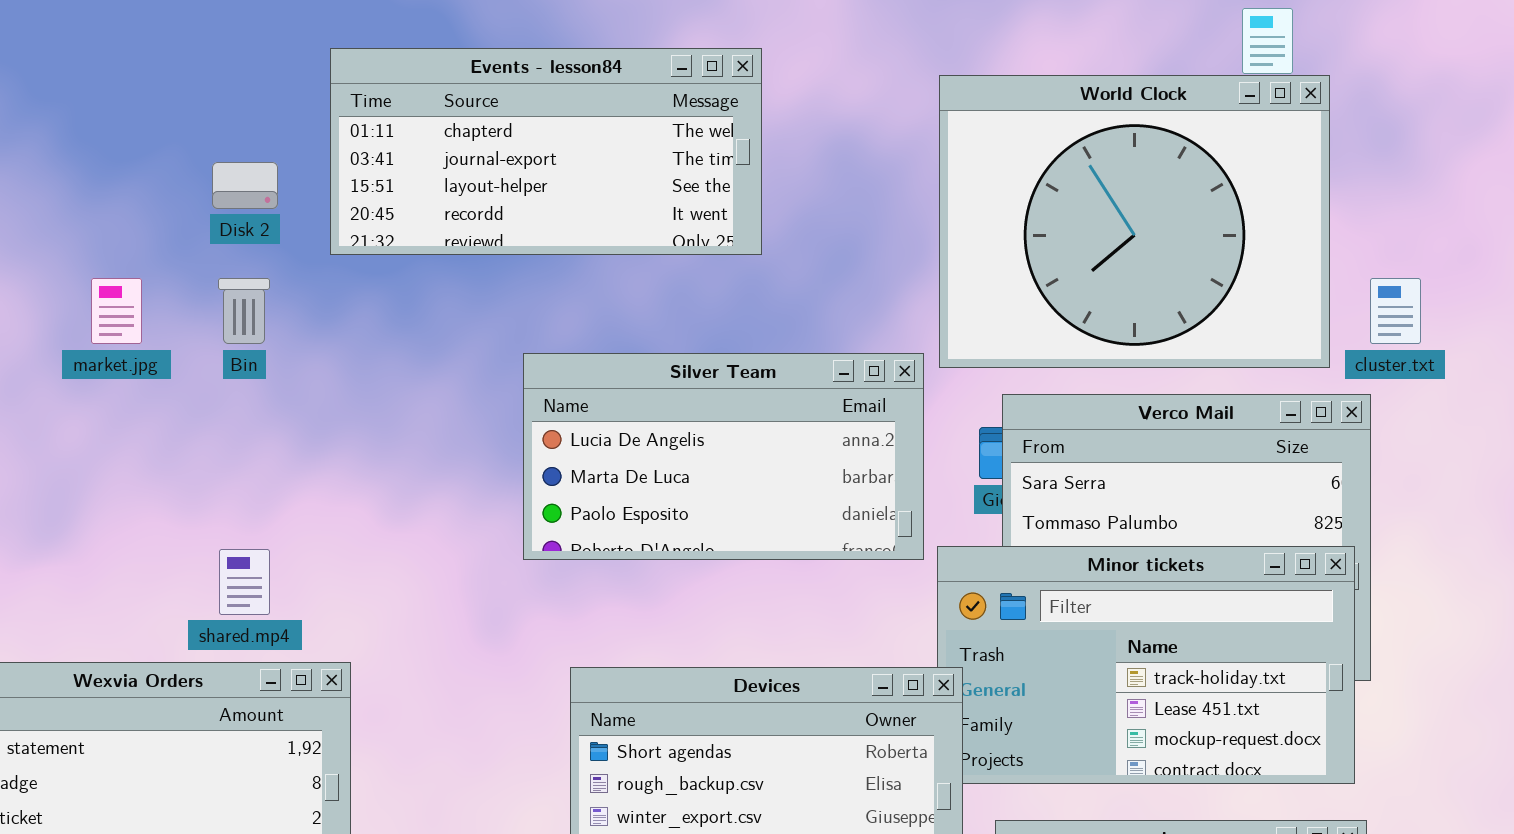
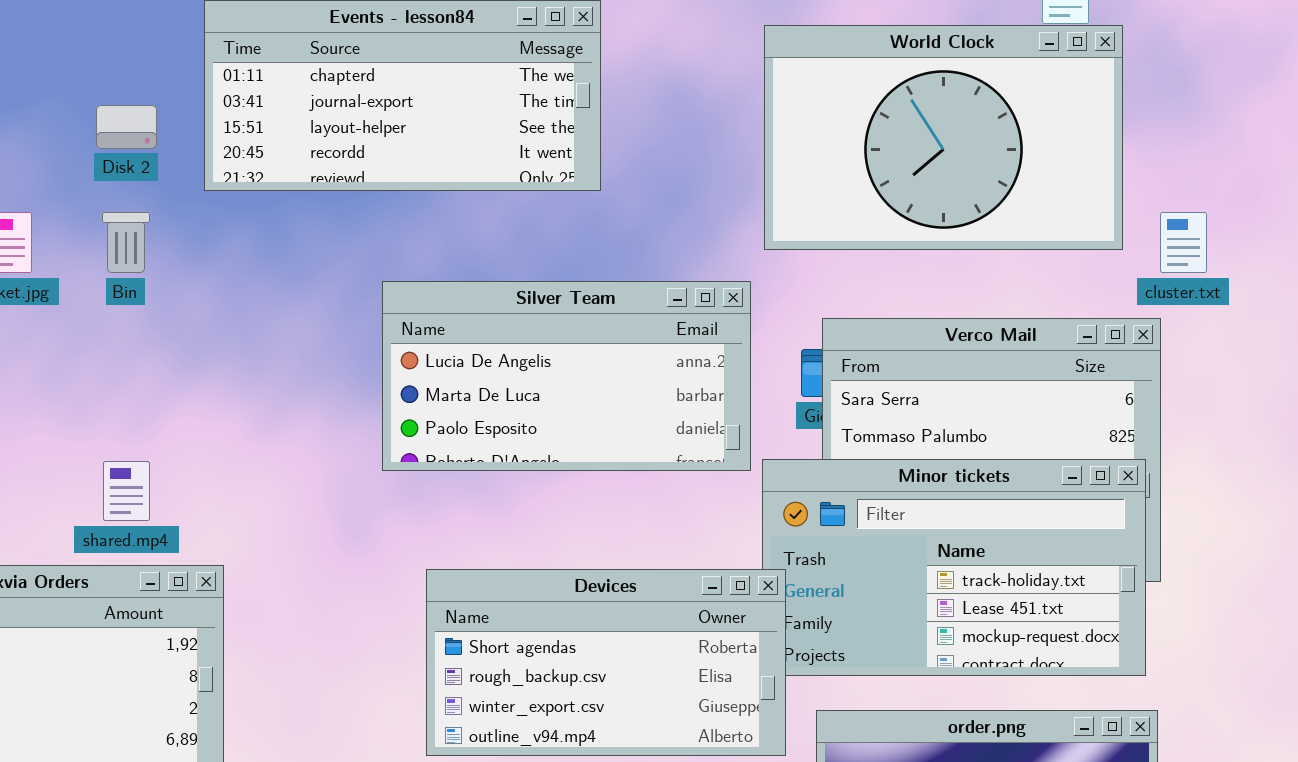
World Clock: [939,75,1330,368] -> [764,25,1123,250], resized

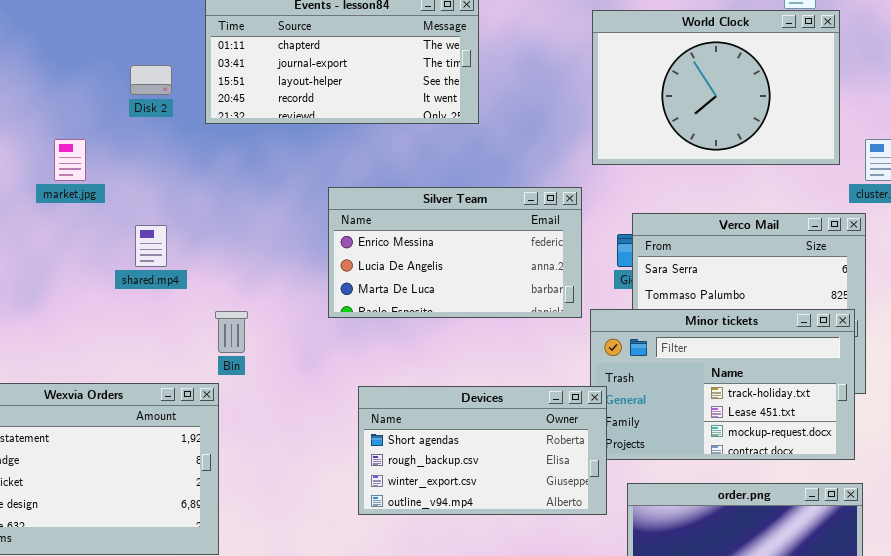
Bin: [102,212,150,273] -> [215,311,248,353], moved
Silver Team: [382,281,751,471] -> [328,187,582,318], scrolled up 1 row
shared.mp4: [103,461,150,521] -> [135,225,167,267], moved

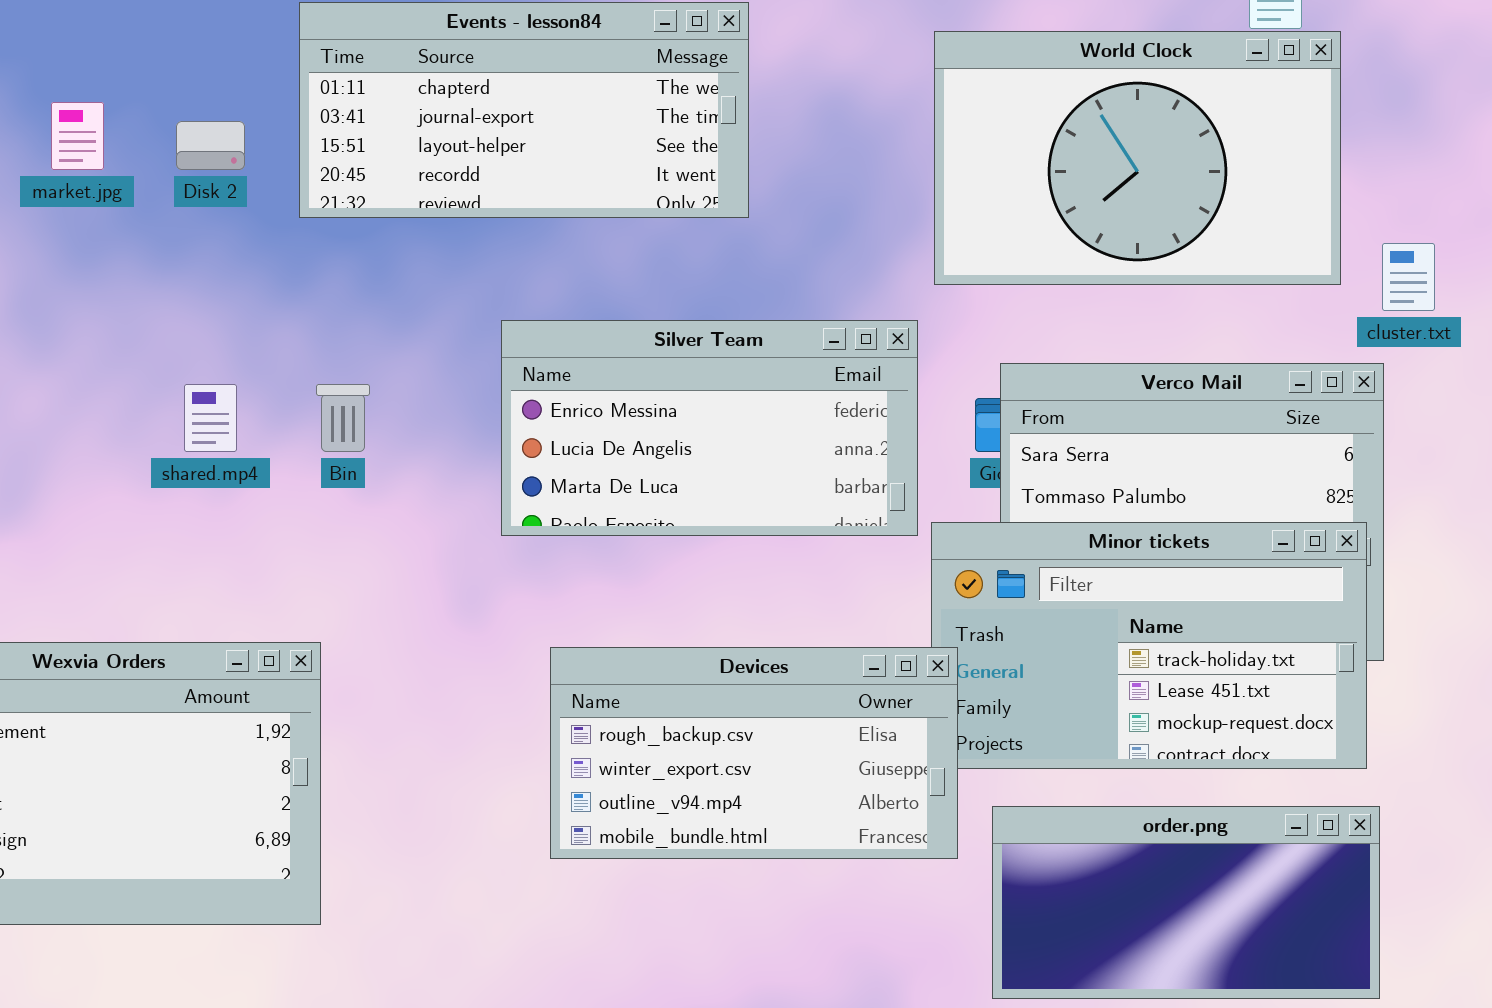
market.jpg: [54,139,86,181] -> [51,102,104,170], moved
Bin: [215,311,248,353] -> [316,384,370,452], moved
Devices: [358,386,607,515] -> [550,647,958,859], scrolled down 1 row

